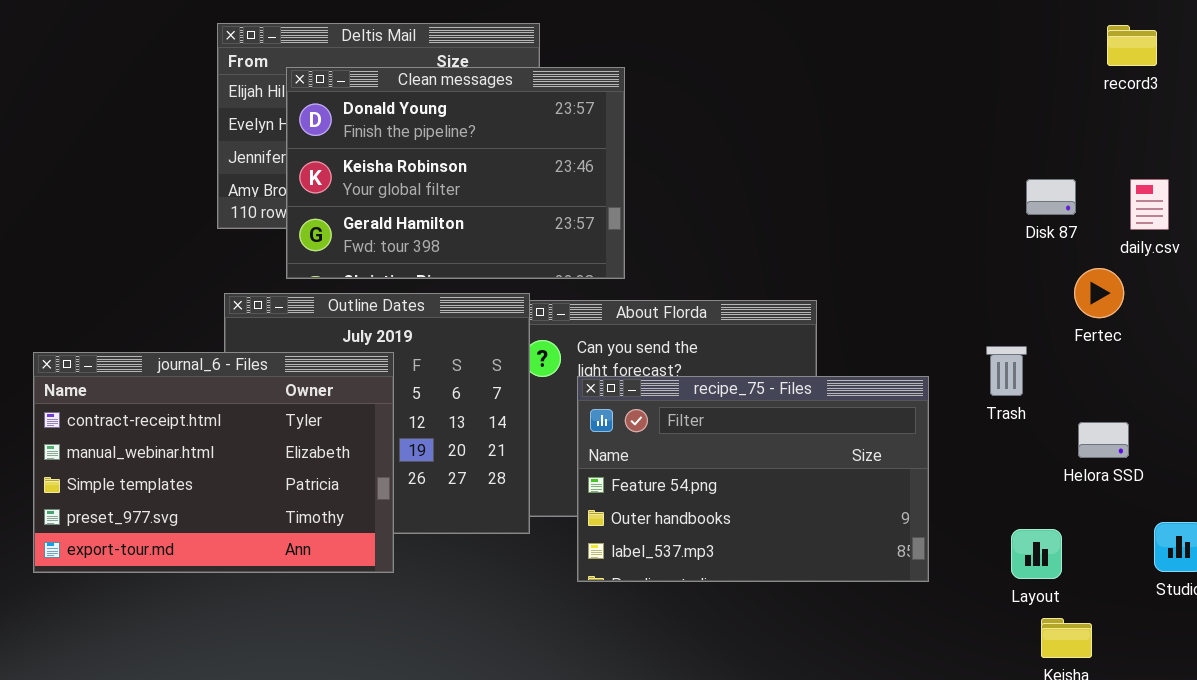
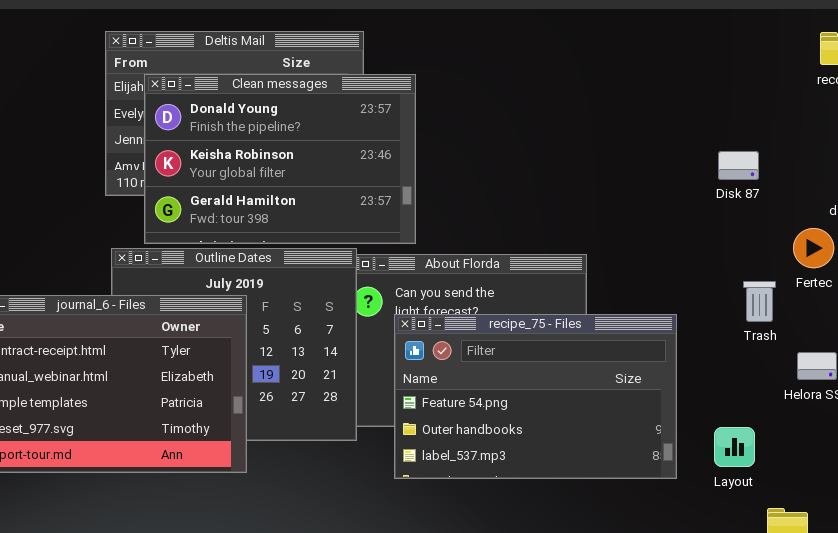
Clean messages: [286,67,625,279] -> [144,74,416,244], moved
Disk 87: [1026,179,1076,215] -> [718,151,759,180], moved
Trash: [986,346,1027,396] -> [743,281,776,322], moved
Layout: [1011,529,1062,579] -> [714,427,755,467], moved

